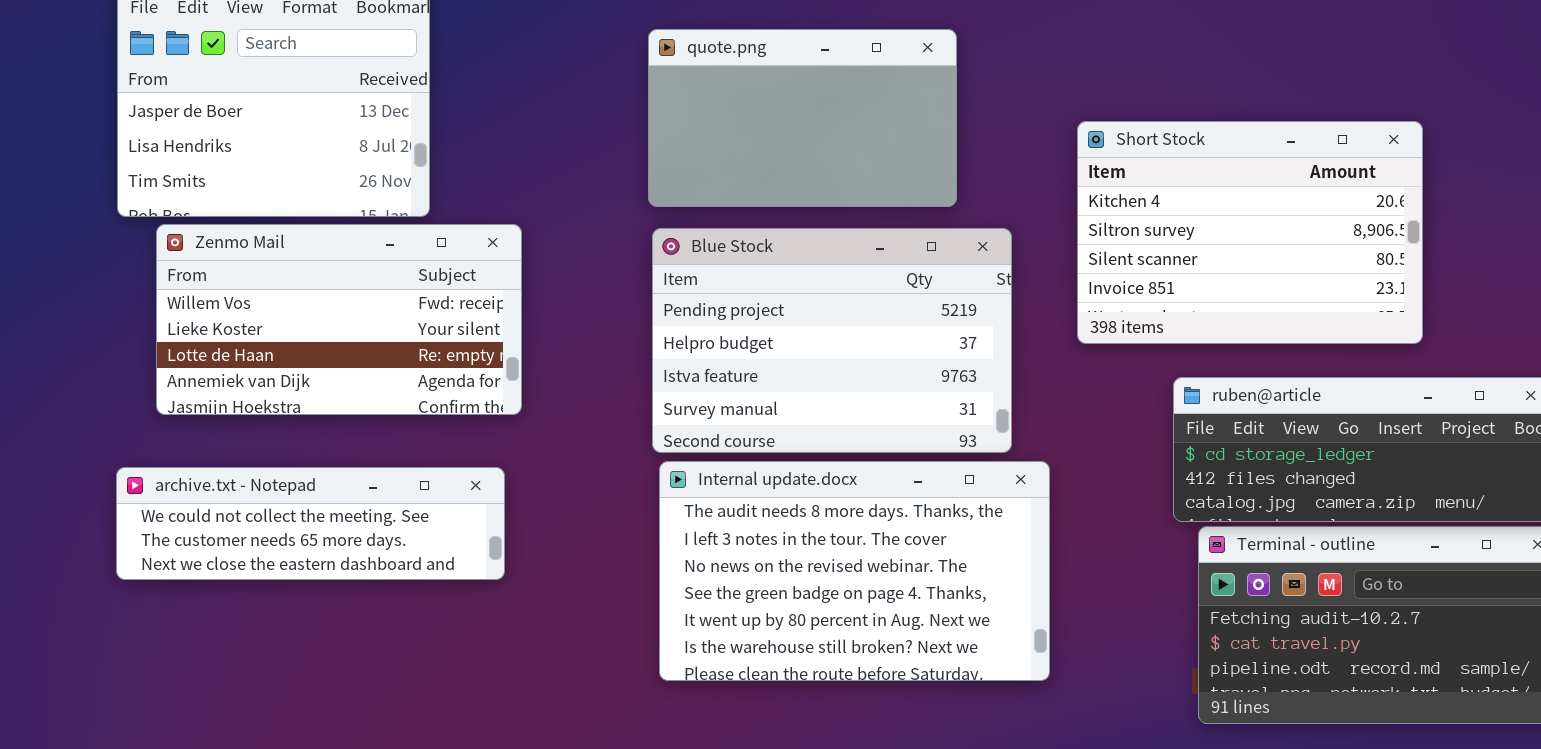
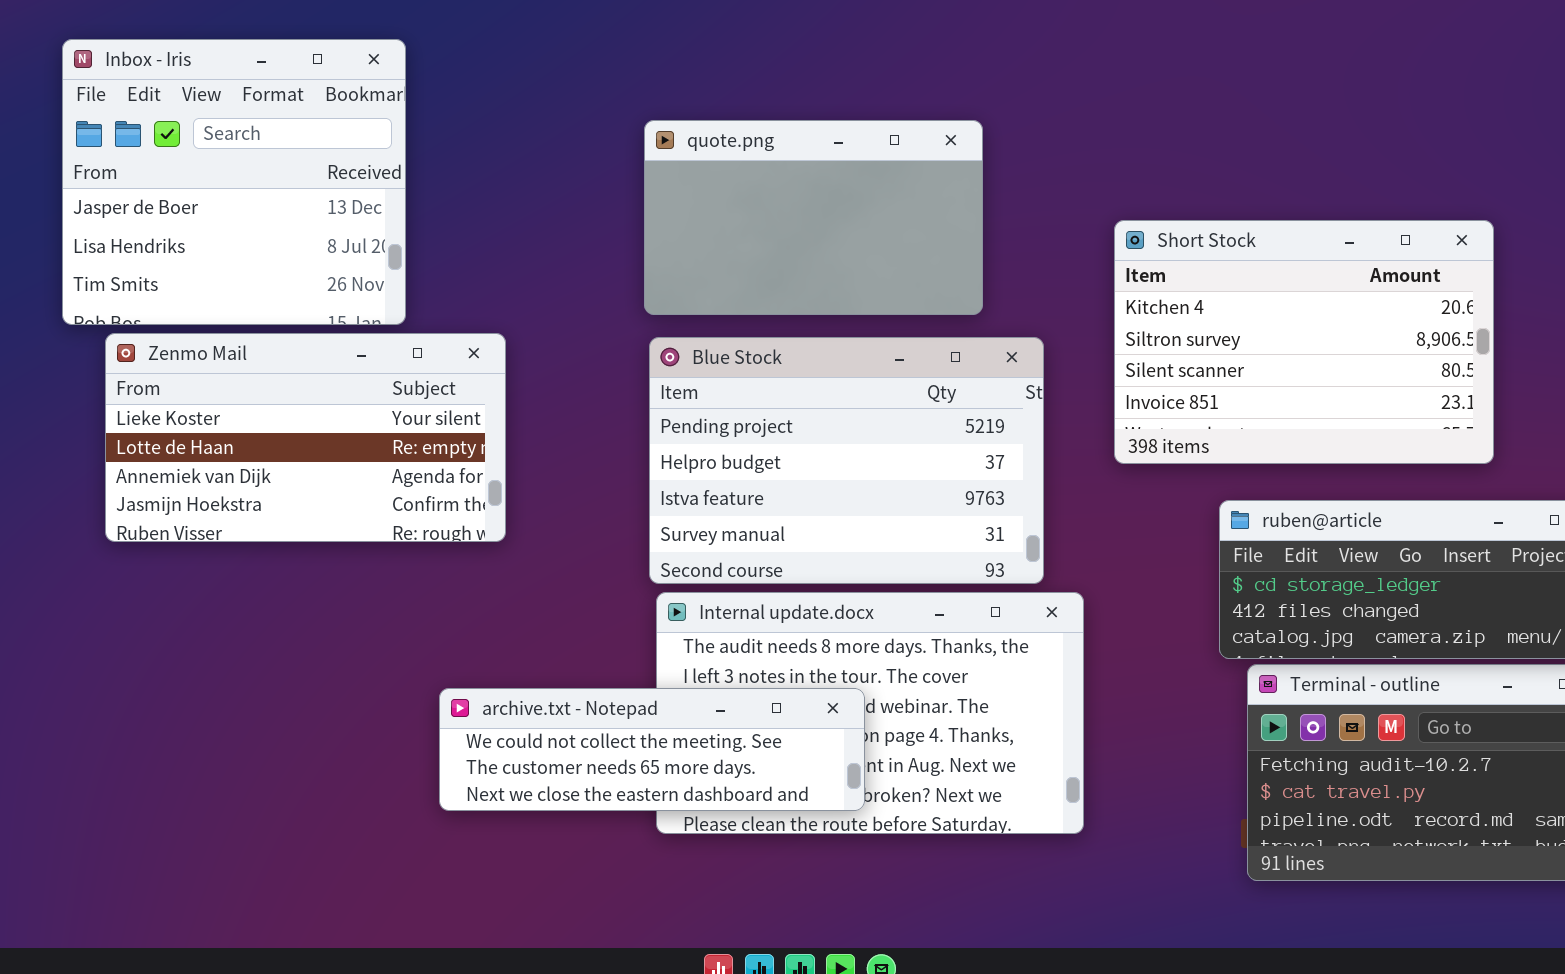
Zenmo Mail: [156,224,522,415] -> [105,333,506,542], scrolled down 1 row
archive.txt - Notepad: [116,467,505,580] -> [439,688,865,811], moved

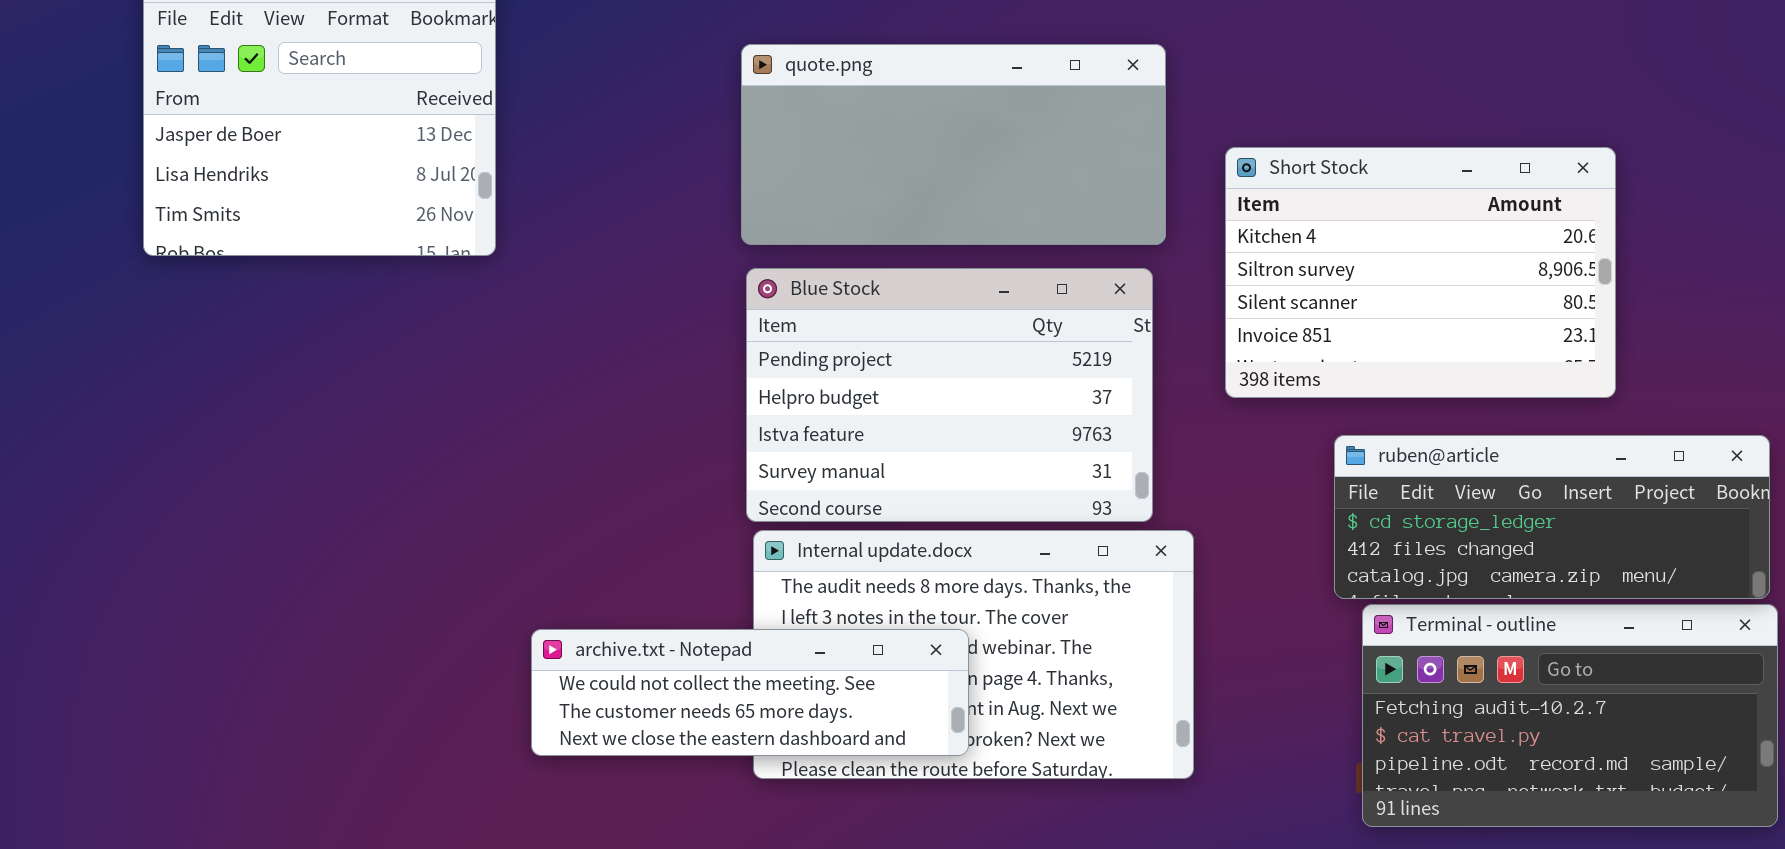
quote.png: [644,120,983,315] -> [741,44,1166,245], resized
Zenmo Mail: [105,333,506,542] -> none, closed

